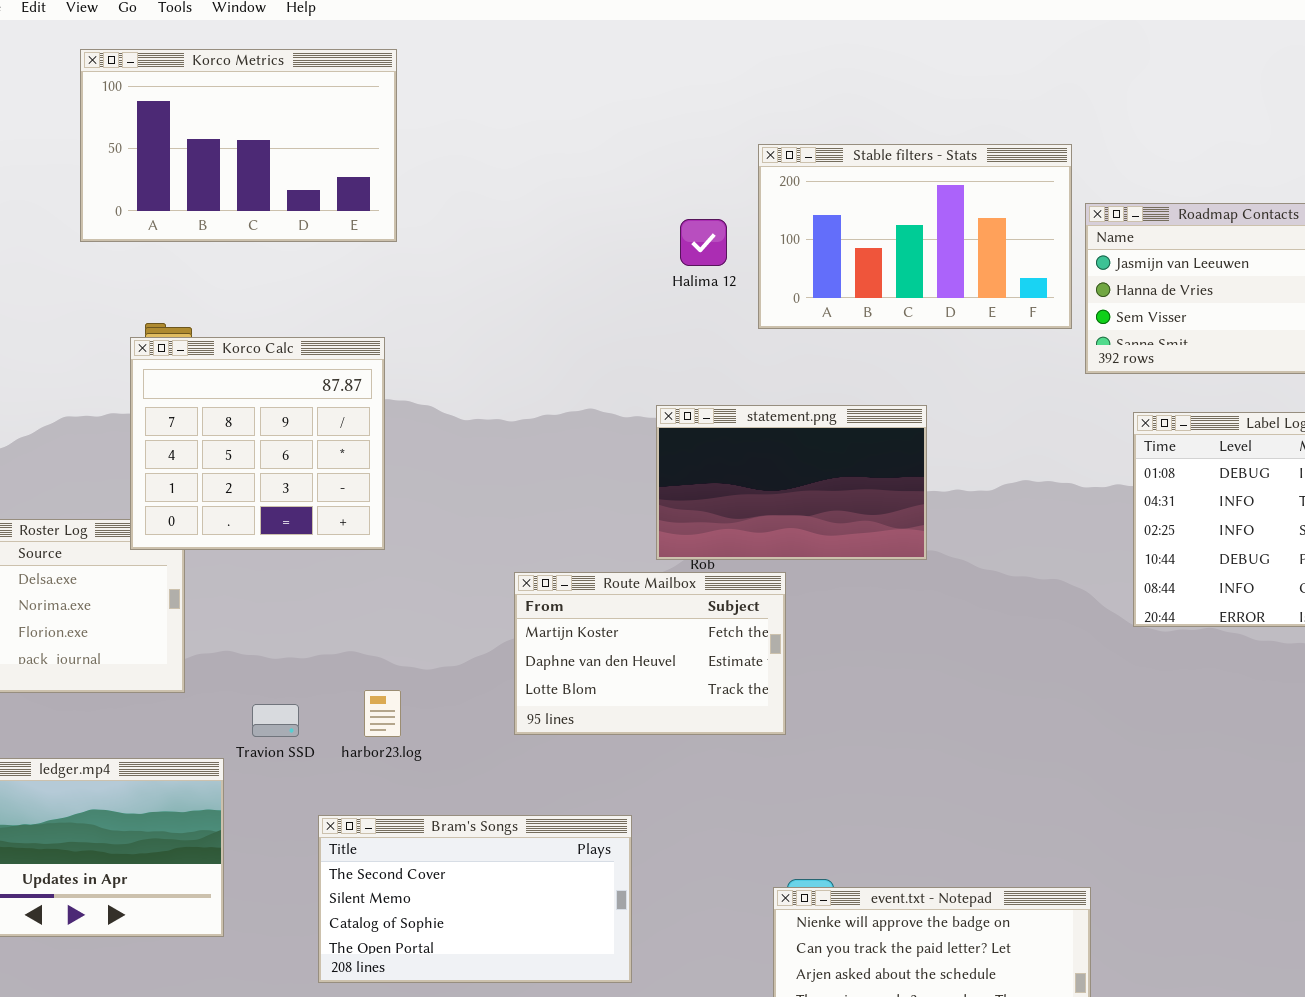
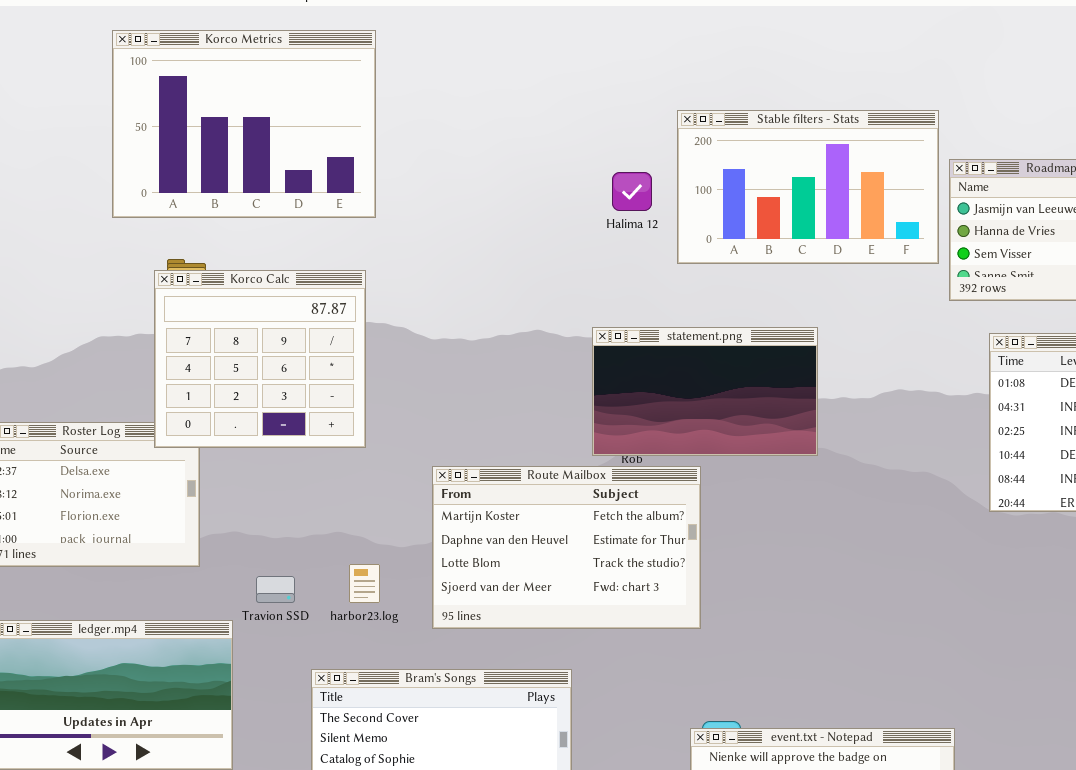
Korco Metrics: [80,49,397,242] -> [112,30,376,218], resized
Route Mailbox: [514,572,786,735] -> [432,466,701,629], resized

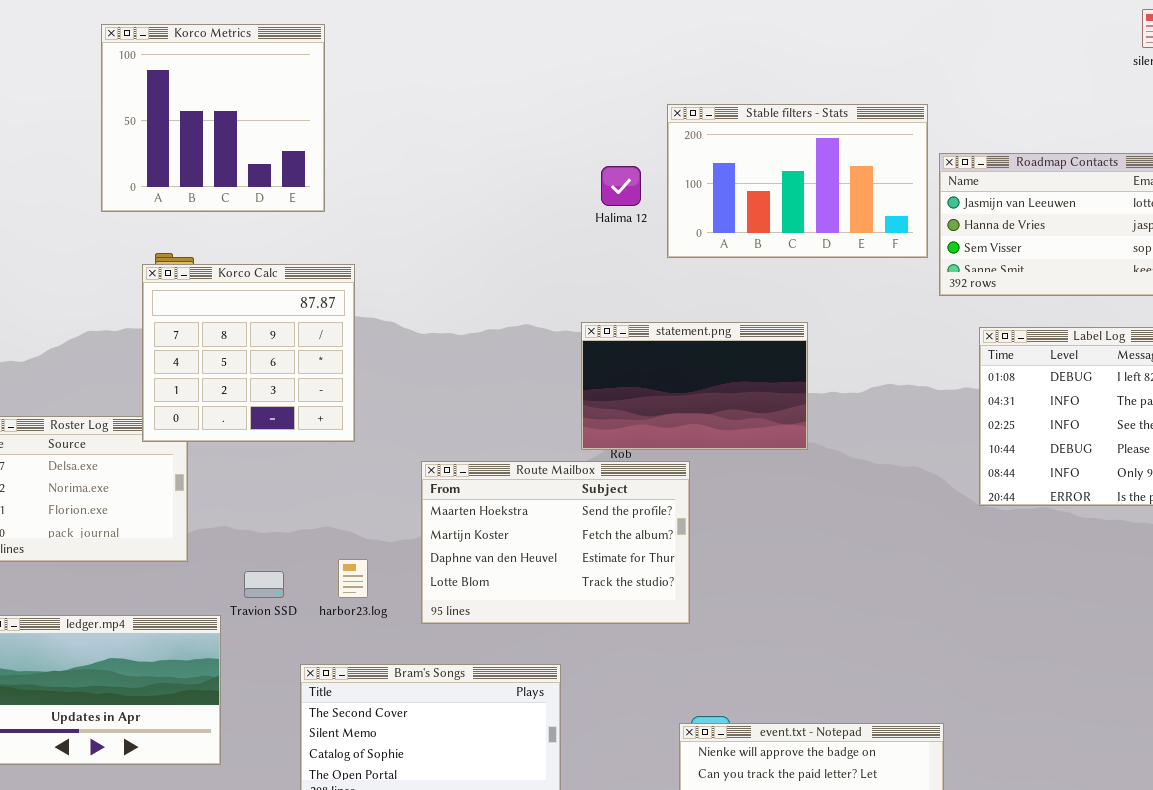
Korco Metrics: [112,30,376,218] -> [101,24,325,212], resized
Route Mailbox: [432,466,701,629] -> [421,461,690,624], scrolled up 1 row

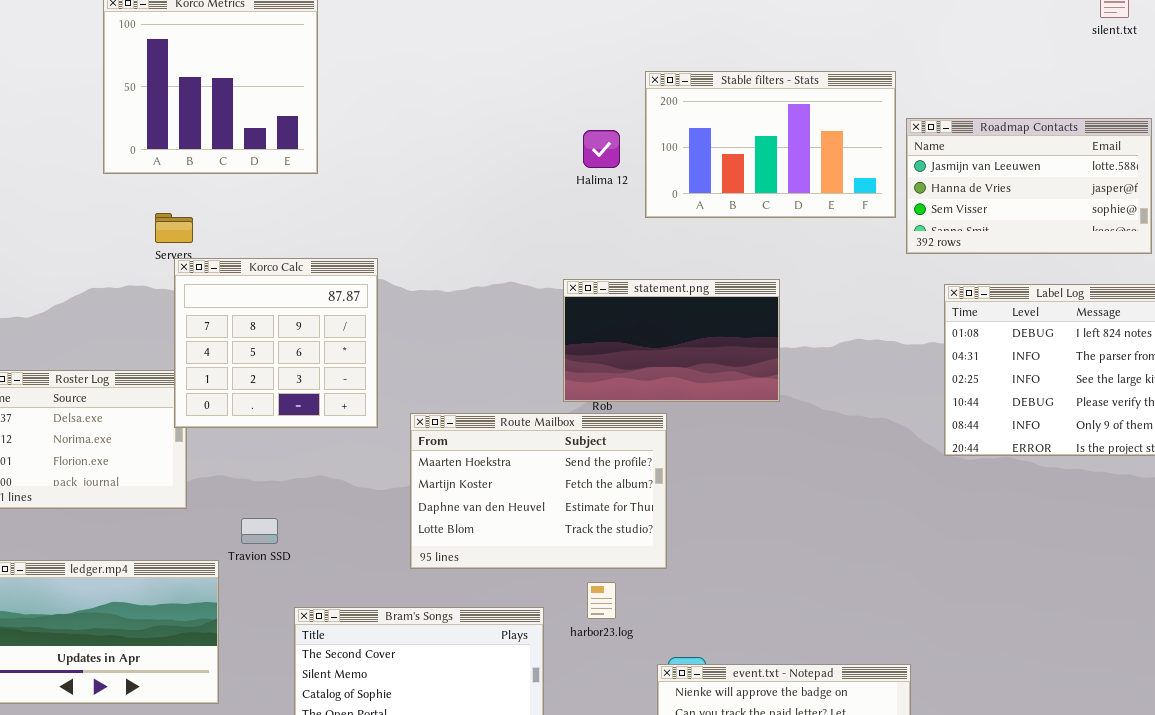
Korco Calc: [142,264,355,442] -> [174,258,378,428], moved
harbor23.log: [338,559,368,598] -> [587,582,616,619], moved

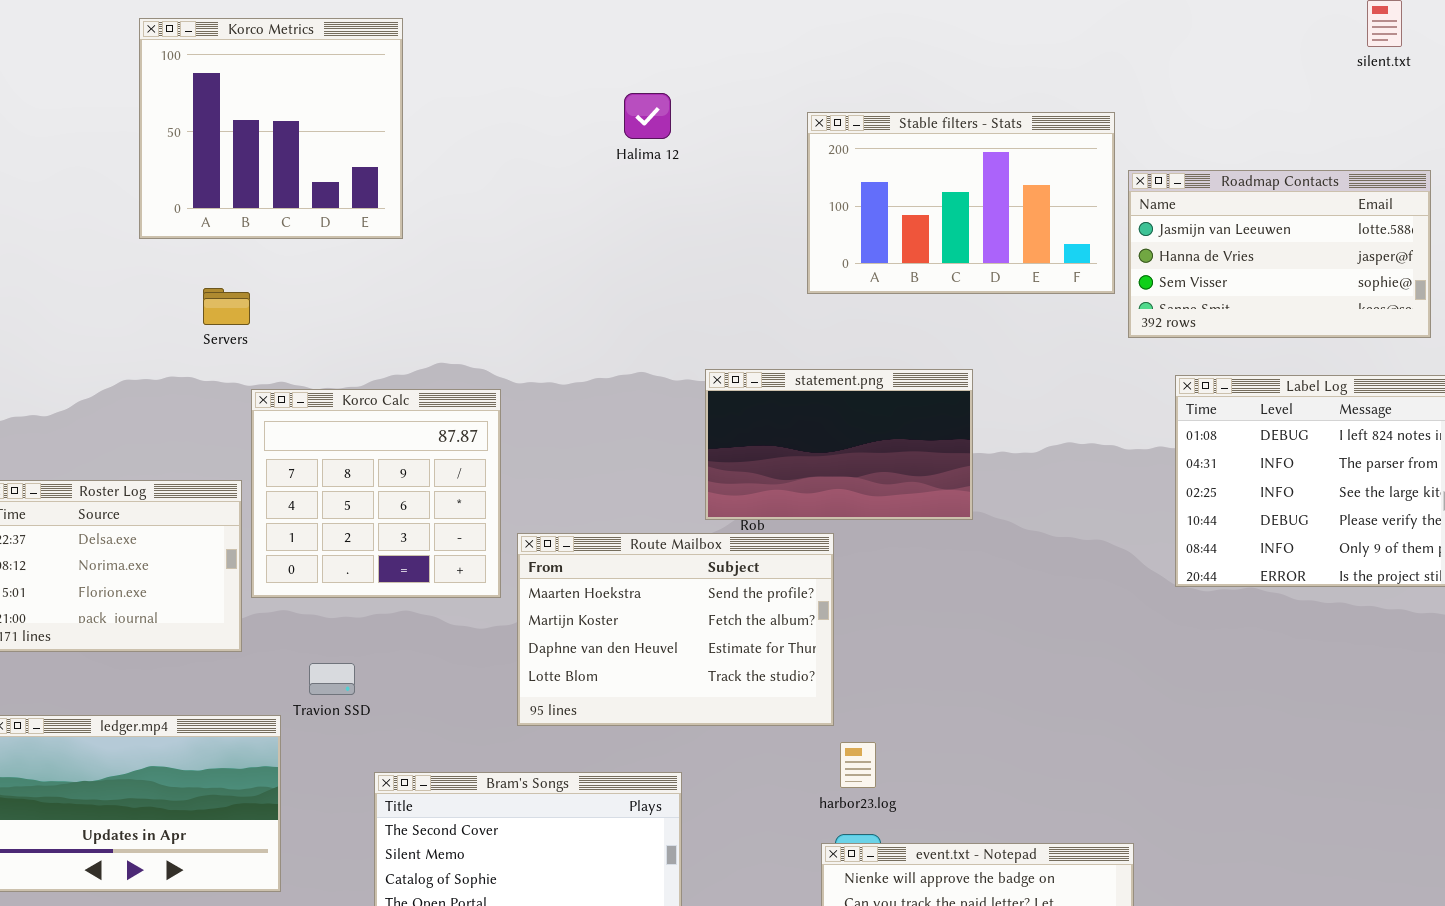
Halima 12: [583,130,620,168] -> [624,93,671,139], moved
Korco Calc: [174,258,378,428] -> [251,389,501,598], moved
harbor23.log: [587,582,616,619] -> [840,742,876,788], moved

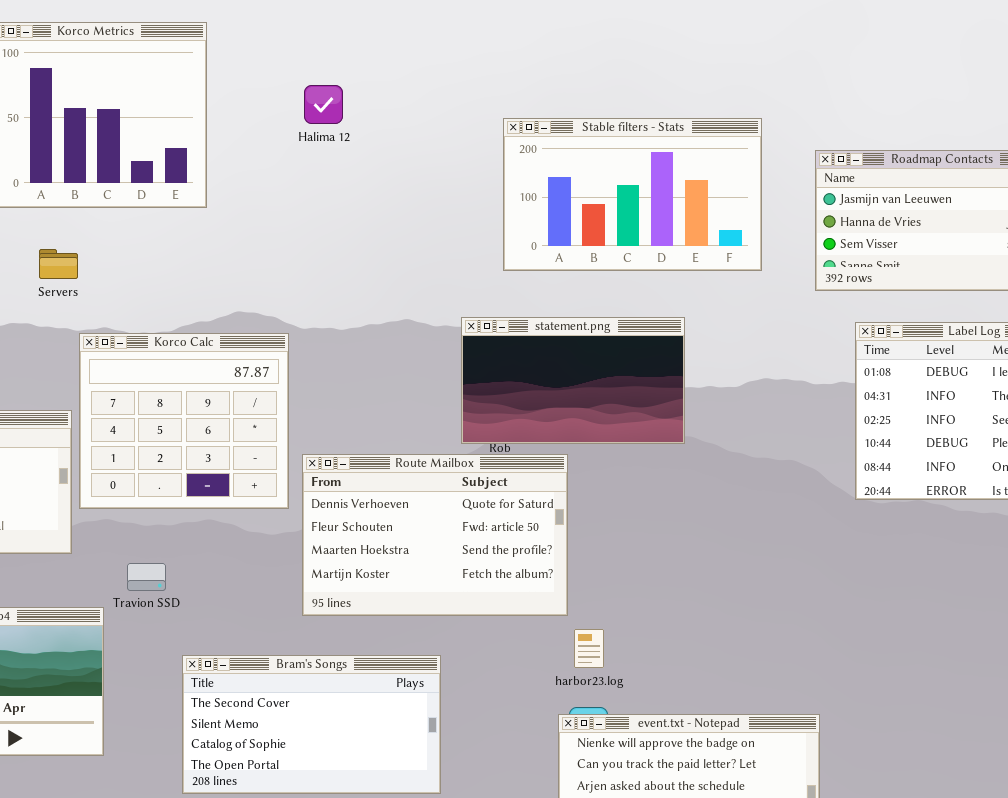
Halima 12: [624,93,671,139] -> [304,85,343,124], moved
Stable filters - Stats: [807,112,1115,294] -> [503,118,762,271], moved
Route Mailbox: [517,533,834,726] -> [302,454,568,616], scrolled up 2 rows

